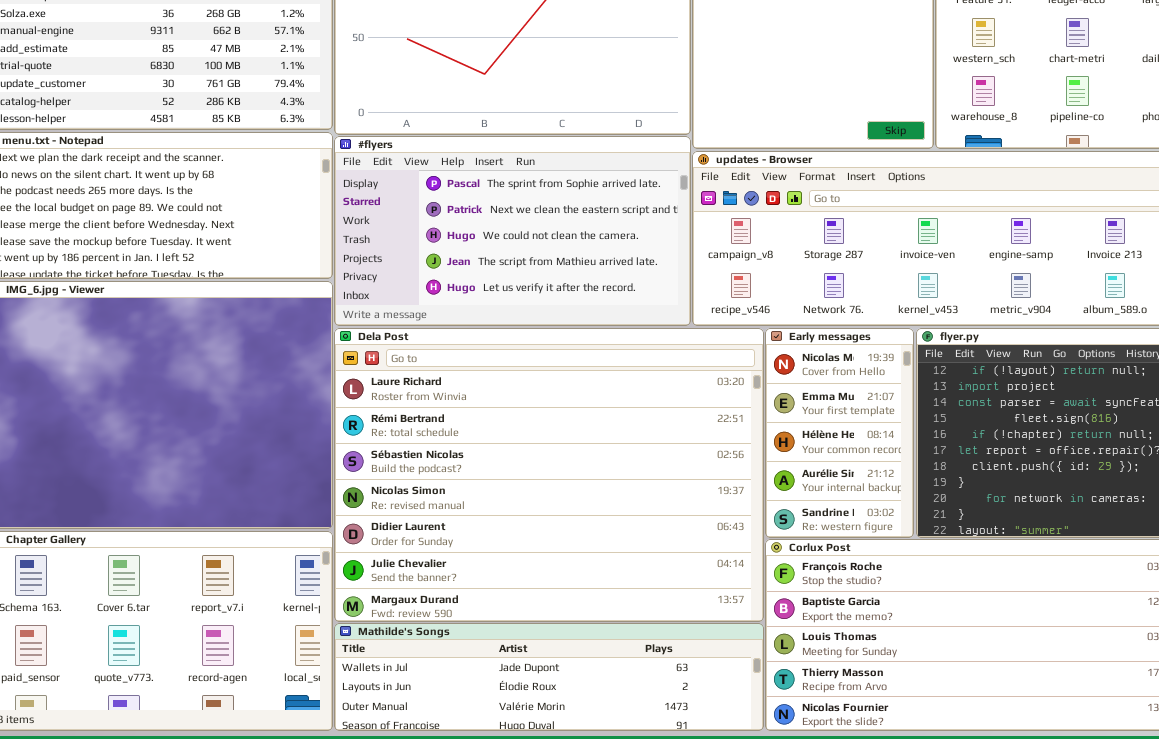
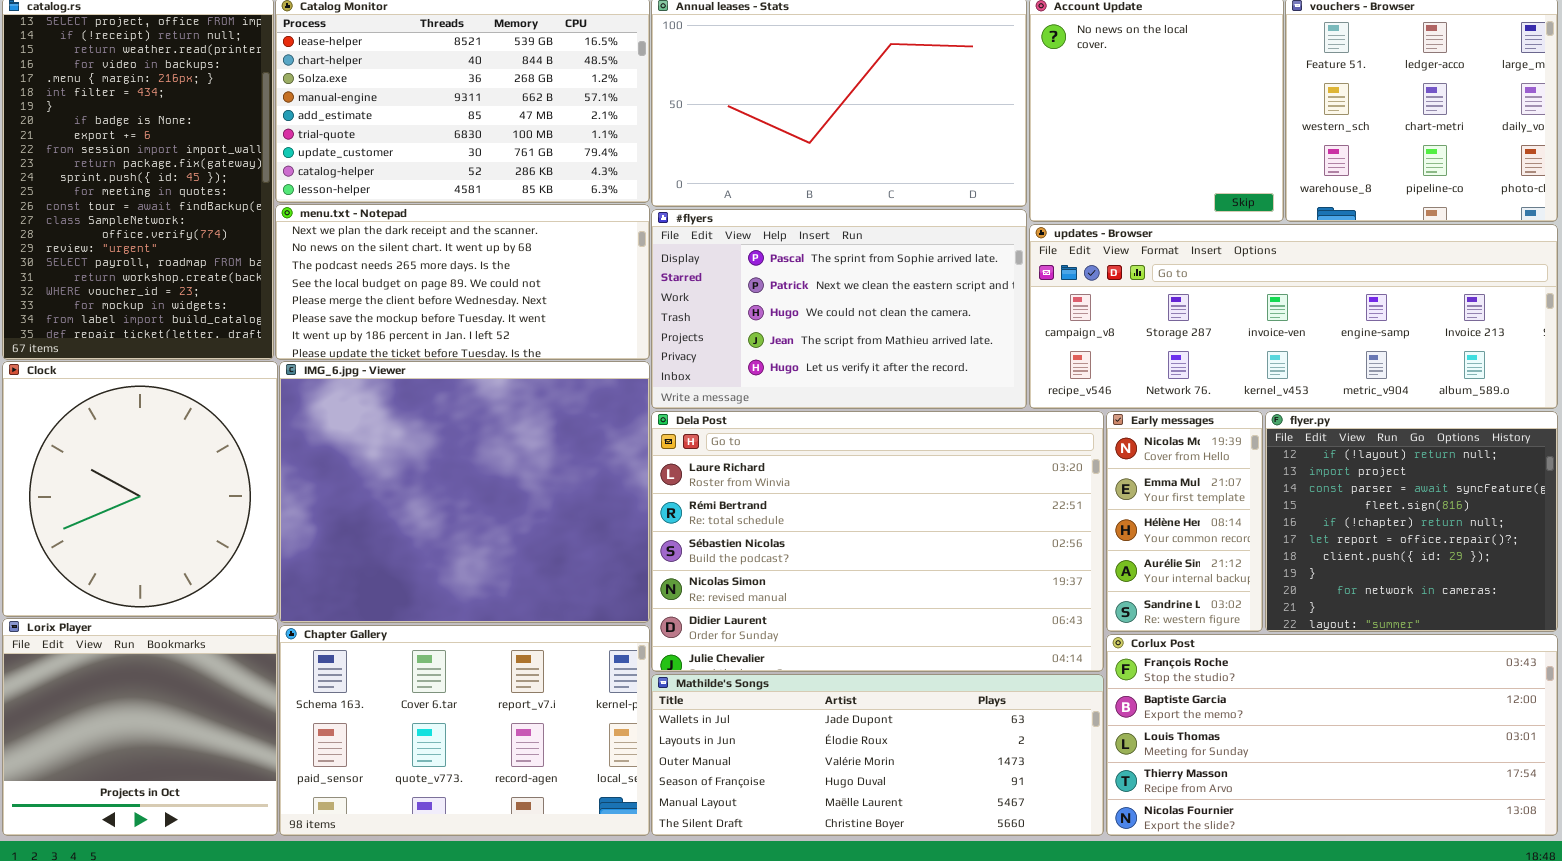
Dela Post: [334,328,764,622] -> [651,411,1104,672], resized
Mathilde's Songs: [334,623,764,731] -> [651,674,1104,836], resized

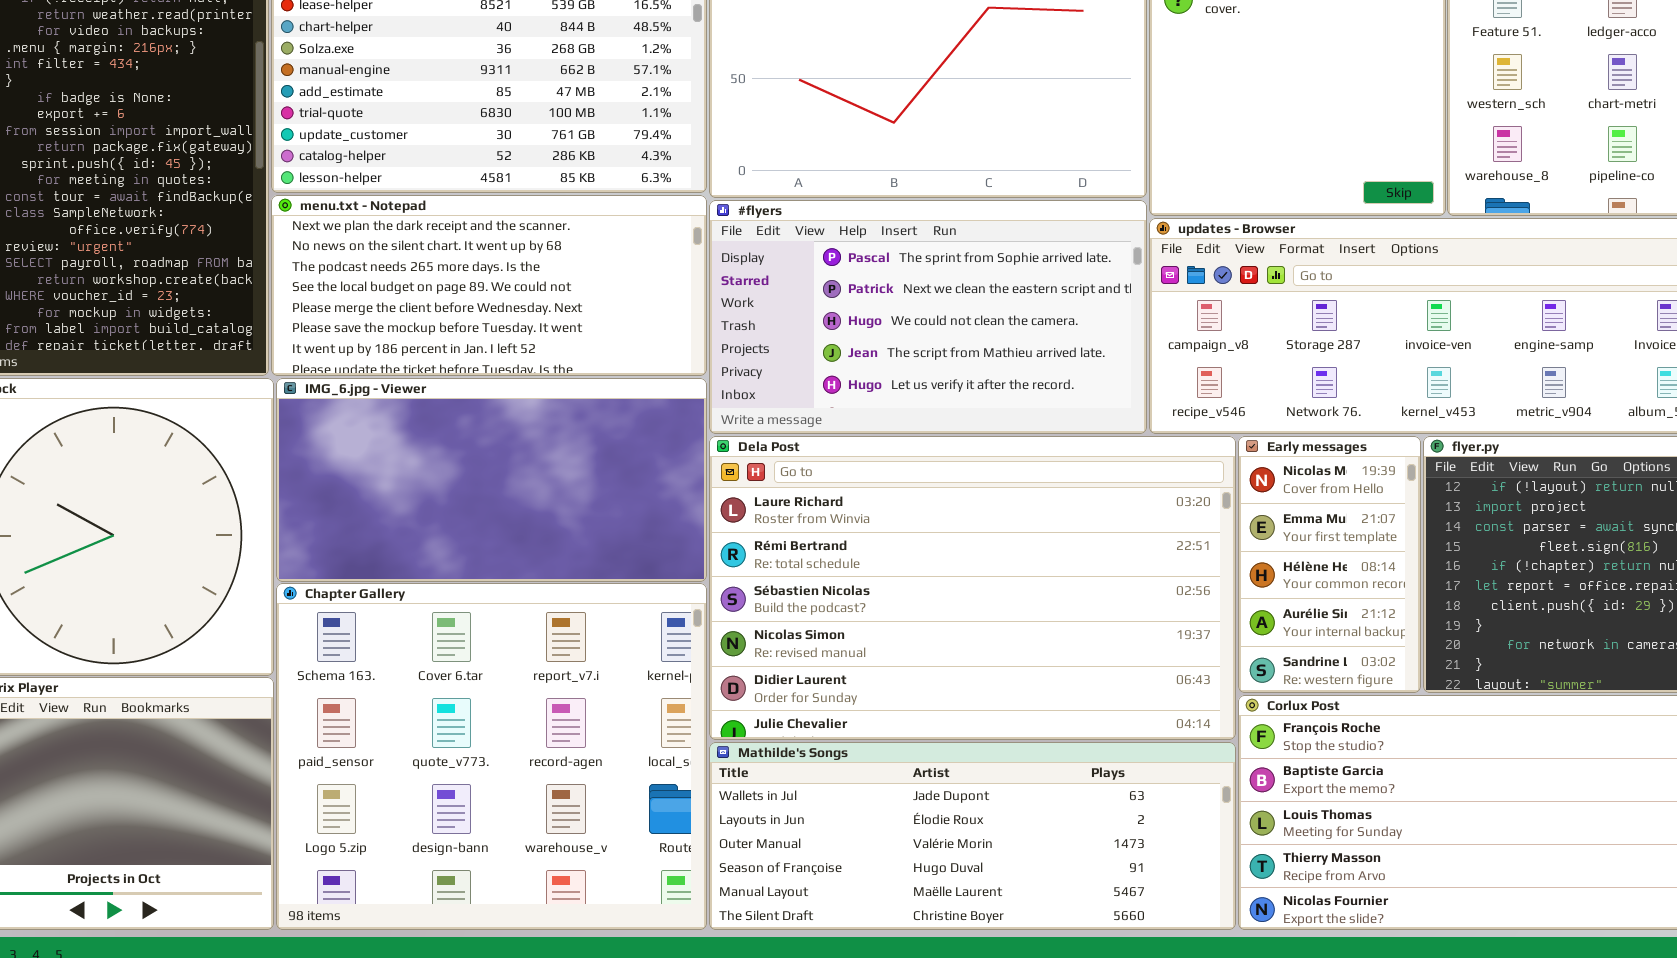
IMG_6.jpg - Viewer: [279,361,650,623] -> [276,378,707,582], resized
Chapter Gallery: [279,625,650,836] -> [276,583,707,930], resized

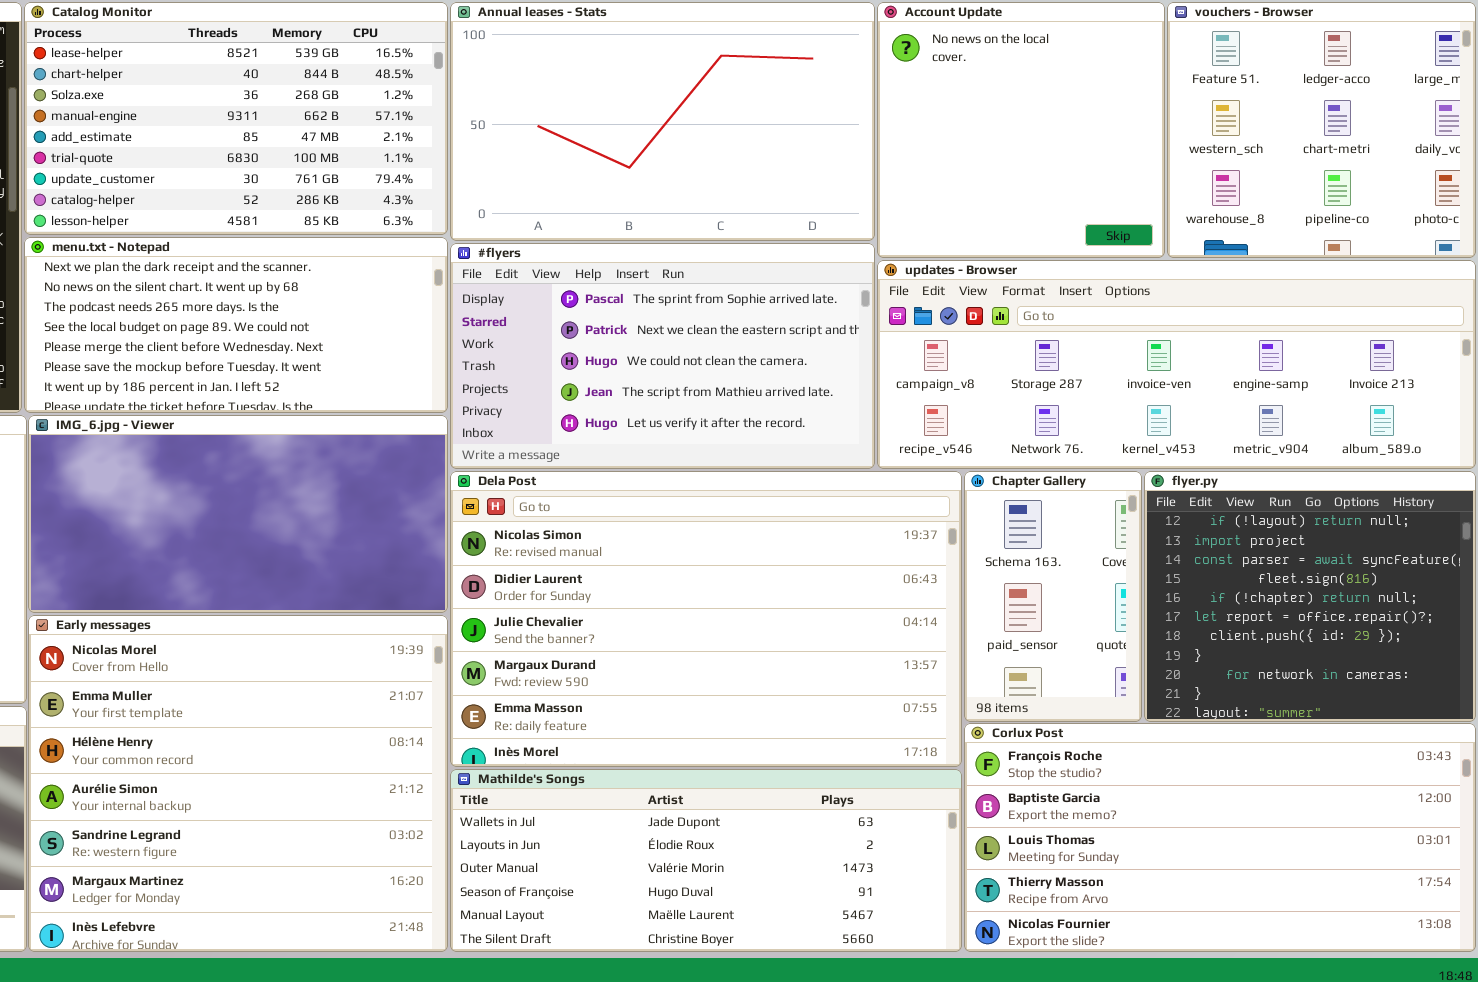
Dela Post: [709,436,1236,740] -> [450,471,962,767], scrolled down 3 rows
Early messages: [1238,436,1421,693] -> [28,615,448,952], moved, resized
Chapter Gallery: [276,583,707,930] -> [964,471,1142,722], moved, resized

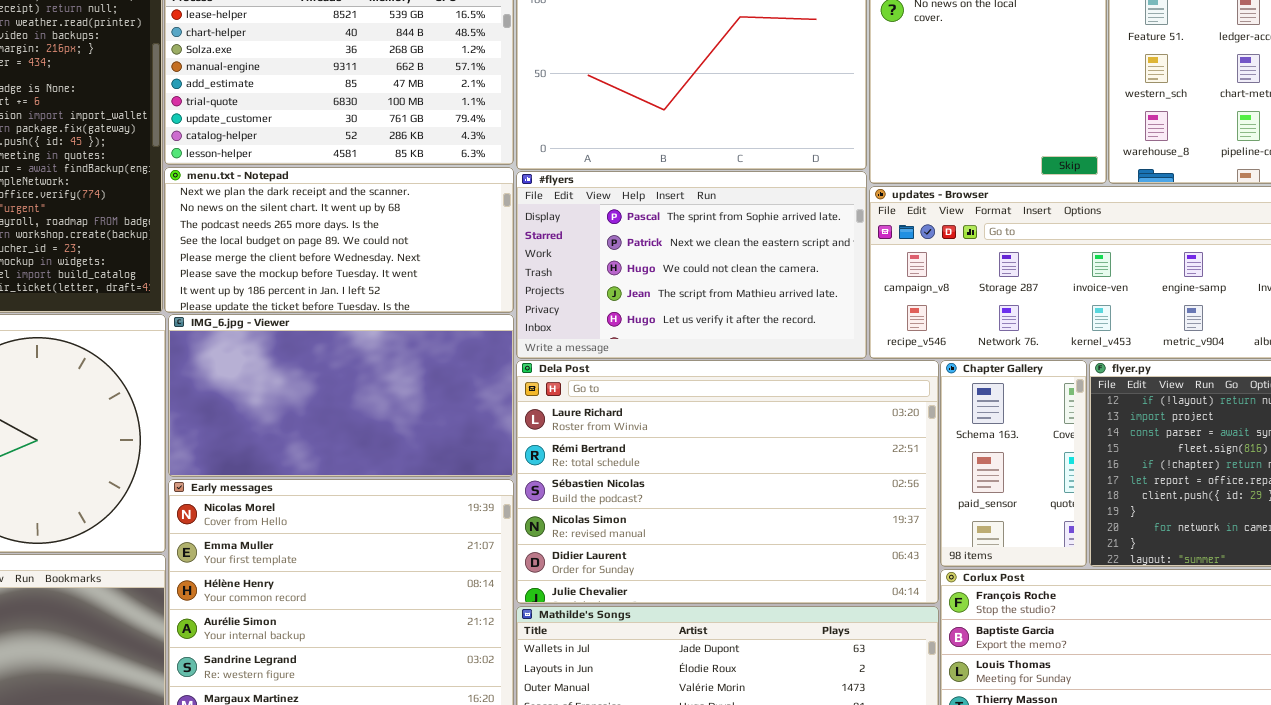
Dela Post: [450,471,962,767] -> [516,360,939,604], scrolled up 3 rows

